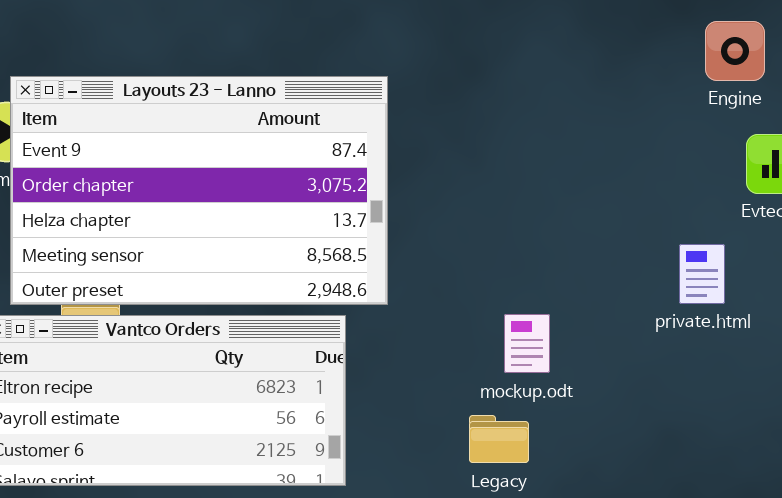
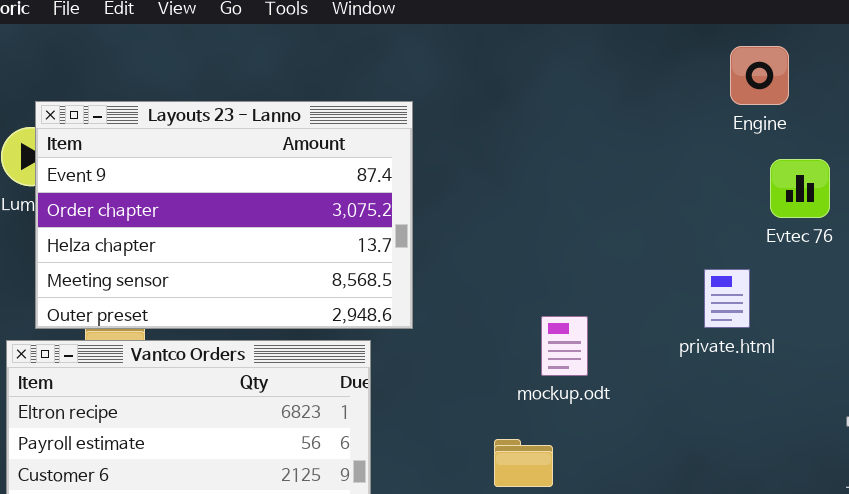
mockup.odt: [504,314,550,373] -> [541,316,588,376], moved

